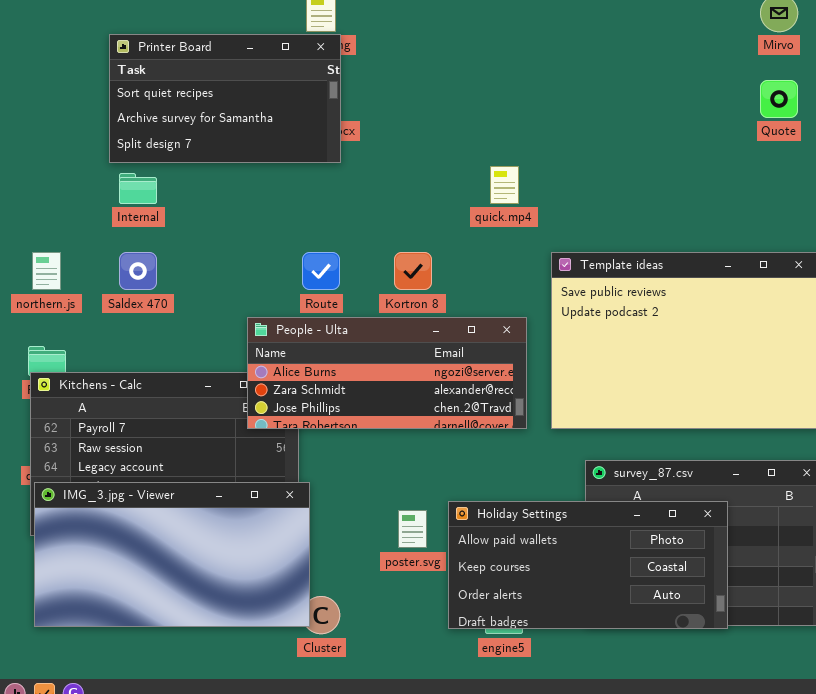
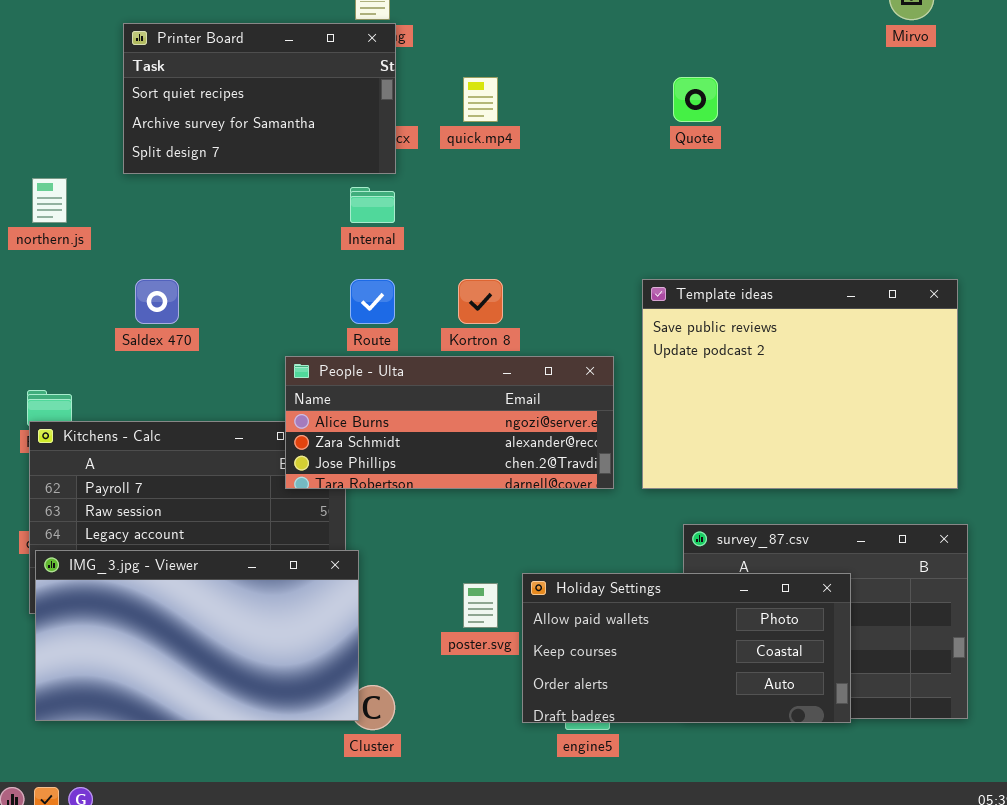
Quote: [760,80,798,118] -> [673,77,718,122], moved
quick.mp4: [490,166,519,204] -> [463,77,498,122], moved
Internal: [119,173,157,204] -> [350,187,395,223], moved
northern.js: [32,252,61,290] -> [32,178,67,223], moved

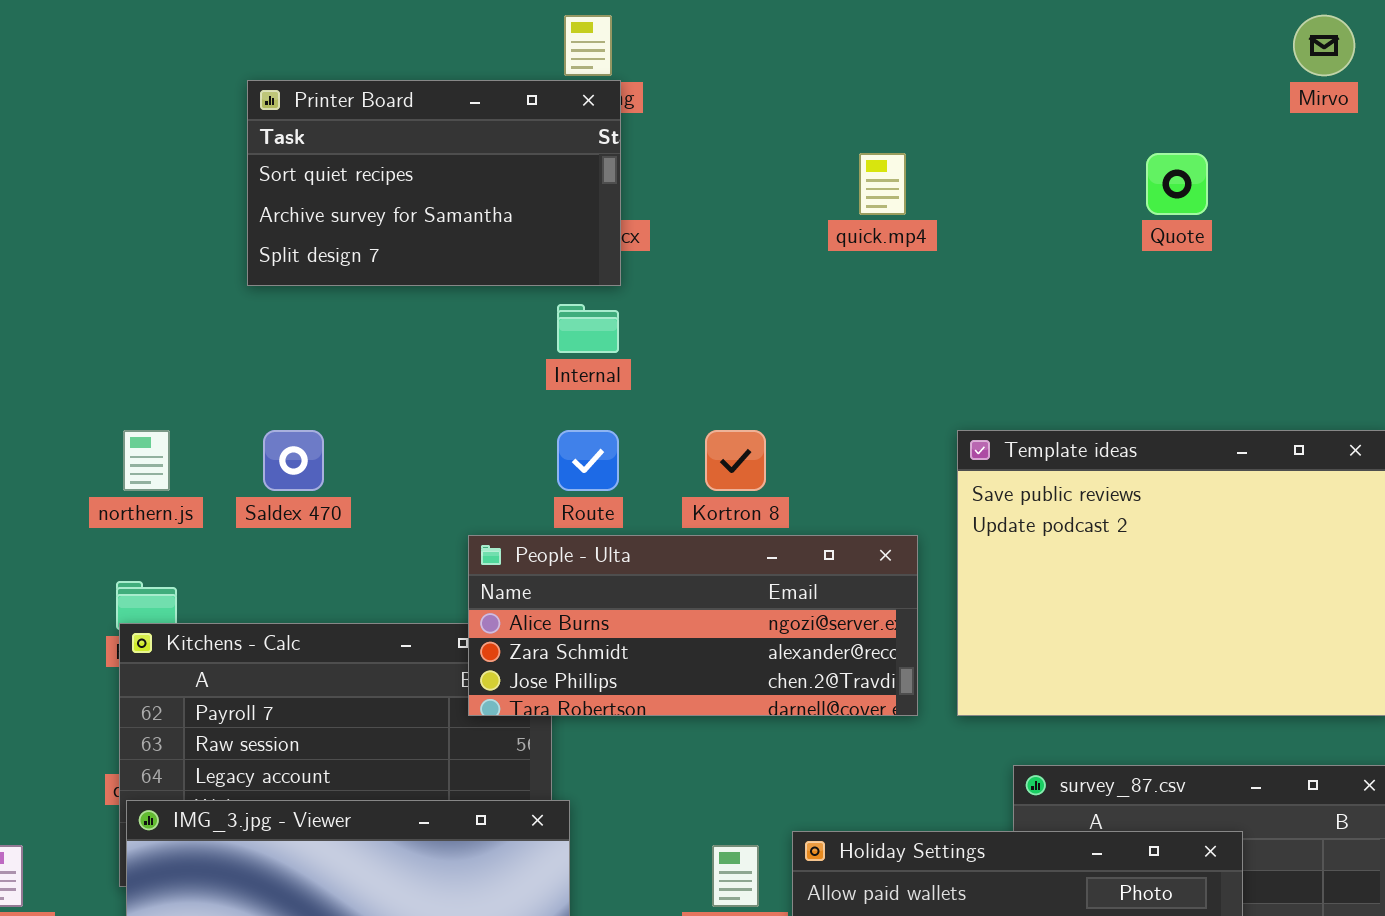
quick.mp4: [463,77,498,122] -> [859,153,906,215], moved
Quote: [673,77,718,122] -> [1146,153,1208,215], moved
northern.js: [32,178,67,223] -> [123,430,170,491], moved

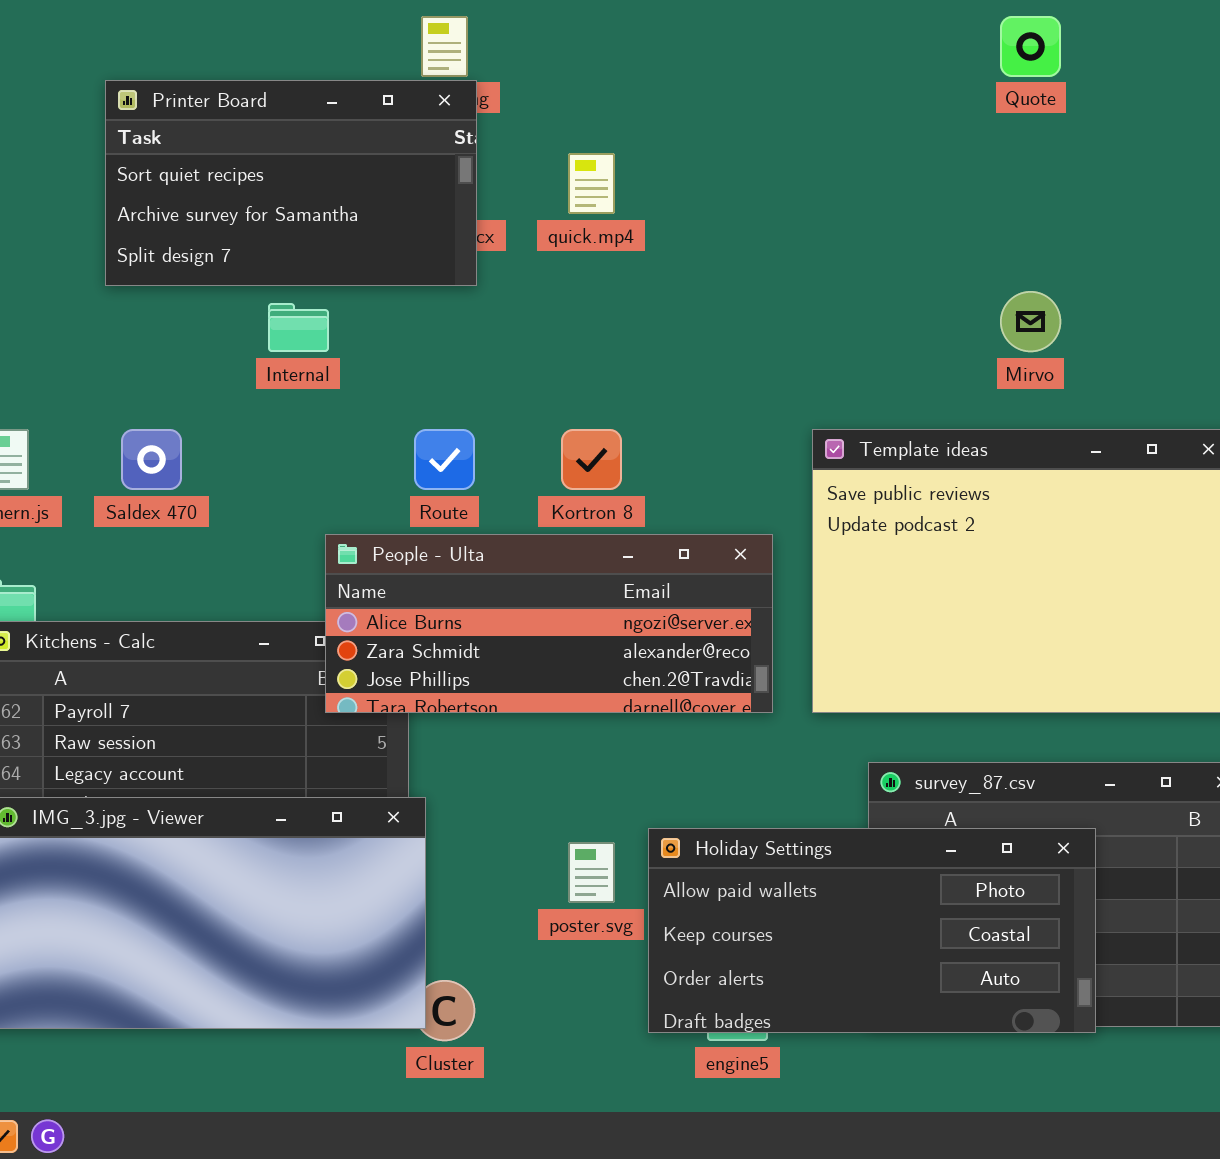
Mirvo: [1293,15,1355,76] -> [1000,291,1061,352], moved
quick.mp4: [859,153,906,215] -> [568,153,615,214], moved
Quote: [1146,153,1208,215] -> [1000,16,1061,77], moved
Internal: [557,304,619,353] -> [268,303,329,352], moved

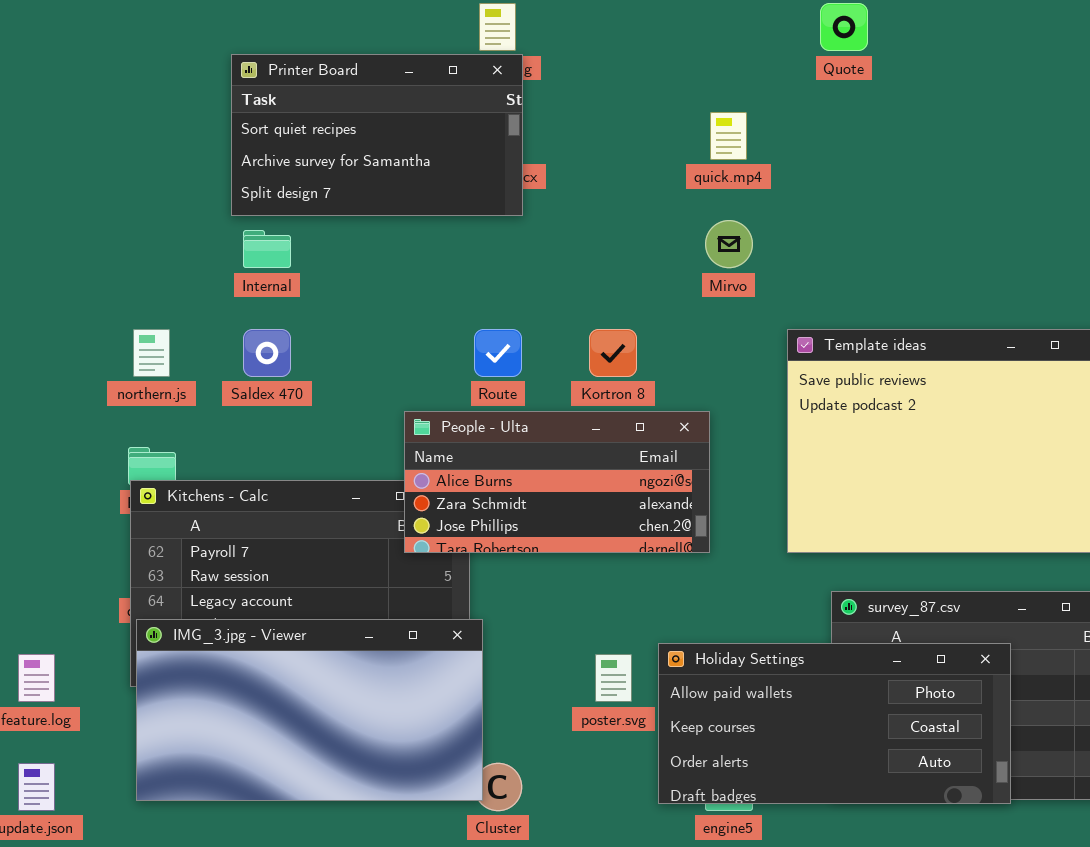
Quote: [1000,16,1061,77] -> [820,3,868,51], moved
quick.mp4: [568,153,615,214] -> [710,112,747,160], moved
Mirvo: [1000,291,1061,352] -> [705,220,753,268], moved
Internal: [268,303,329,352] -> [243,230,291,268], moved
People - Ulta: [325,534,773,713] -> [404,411,710,553], resized

